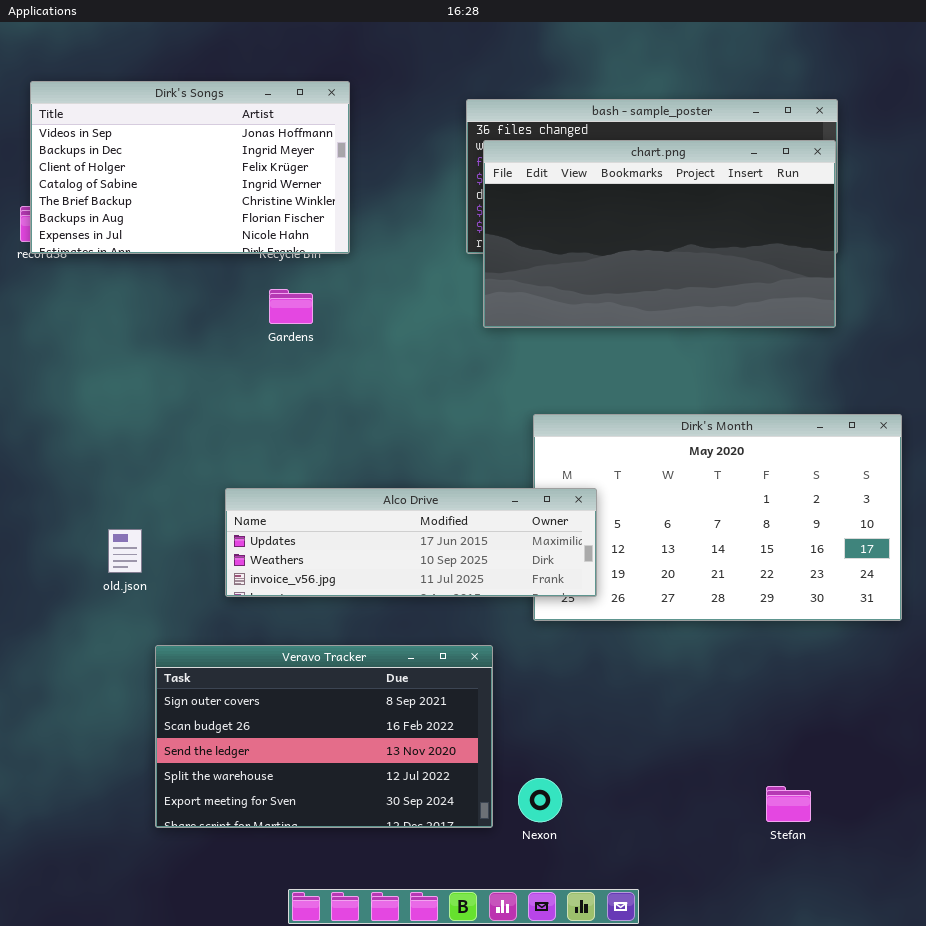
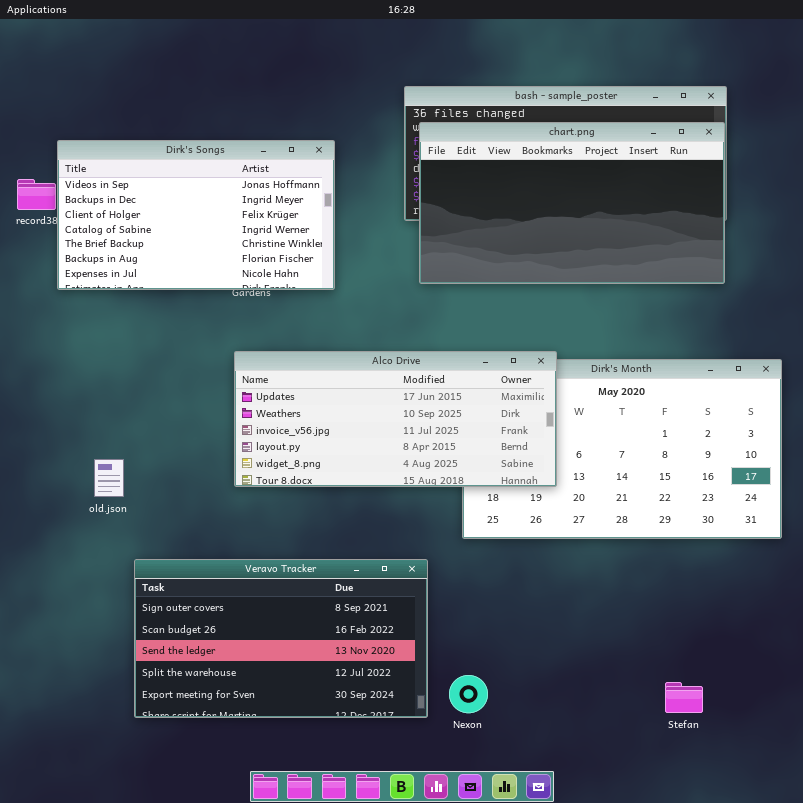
Dirk's Songs: [30,81,350,254] -> [57,140,335,290], moved
Alco Drive: [225,488,597,597] -> [234,351,557,487], moved, resized

